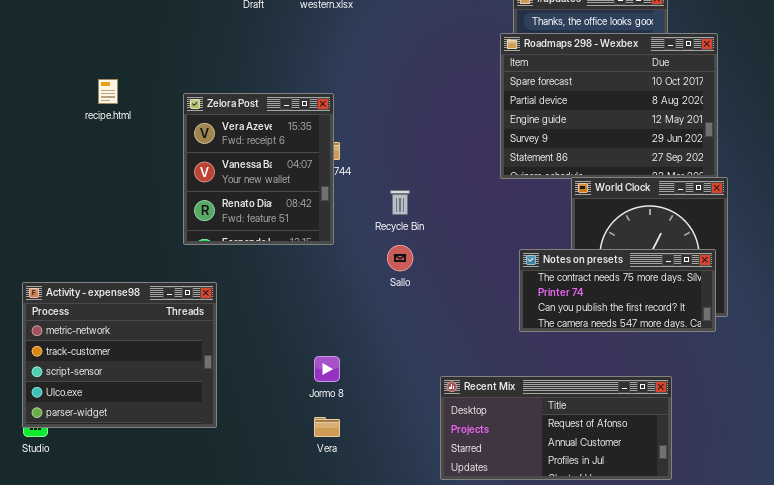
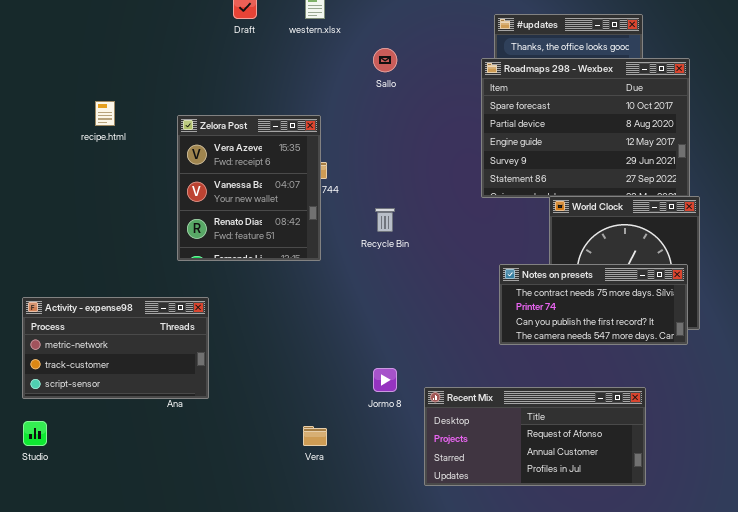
Sallo: [387,245,413,271] -> [373,48,397,72], moved
Activity - expense98: [22,282,217,428] -> [22,297,209,399], resized
Jormo 8: [314,356,340,382] -> [373,368,397,392], moved

